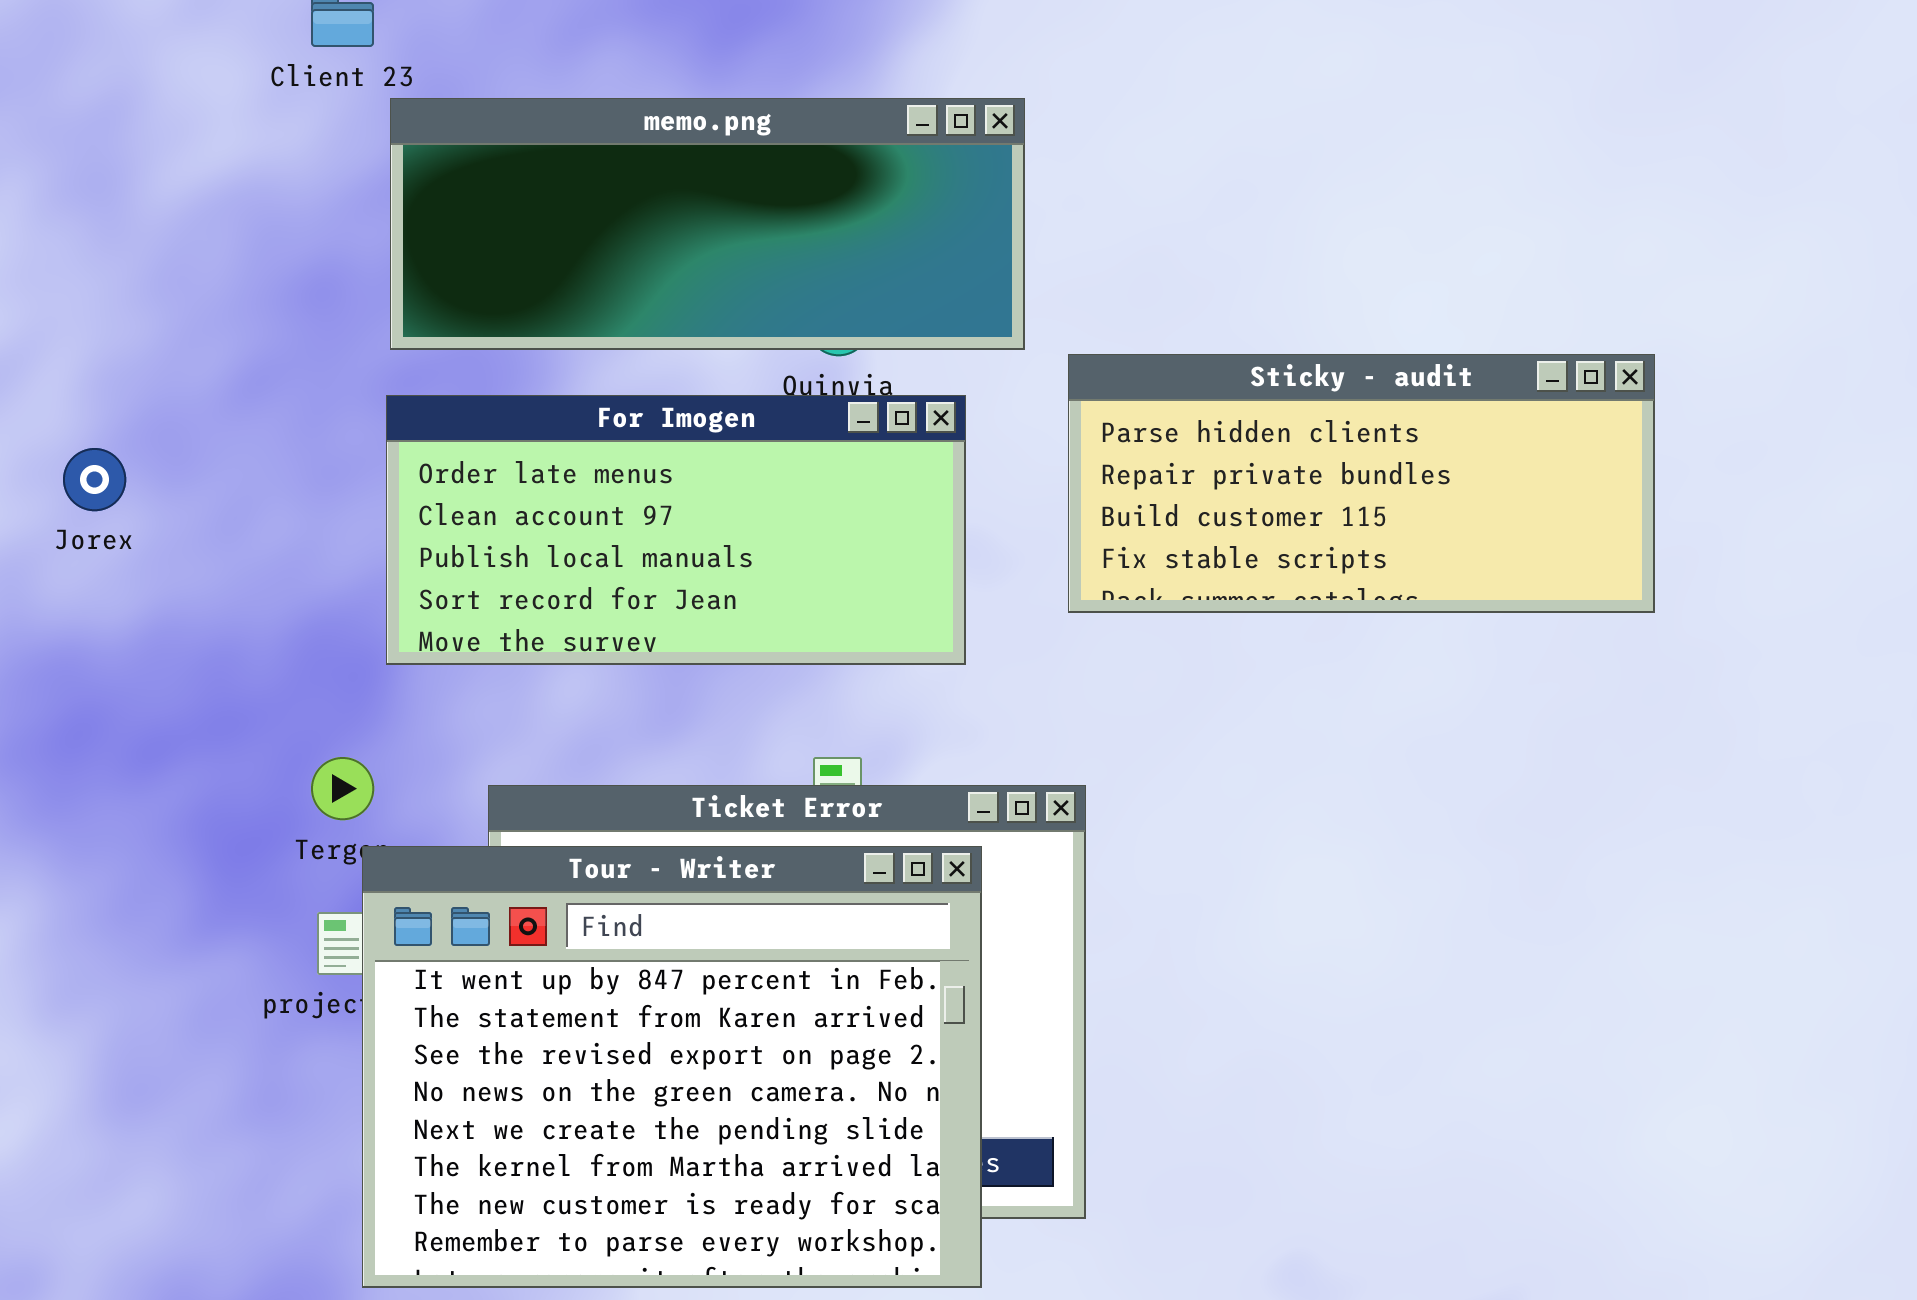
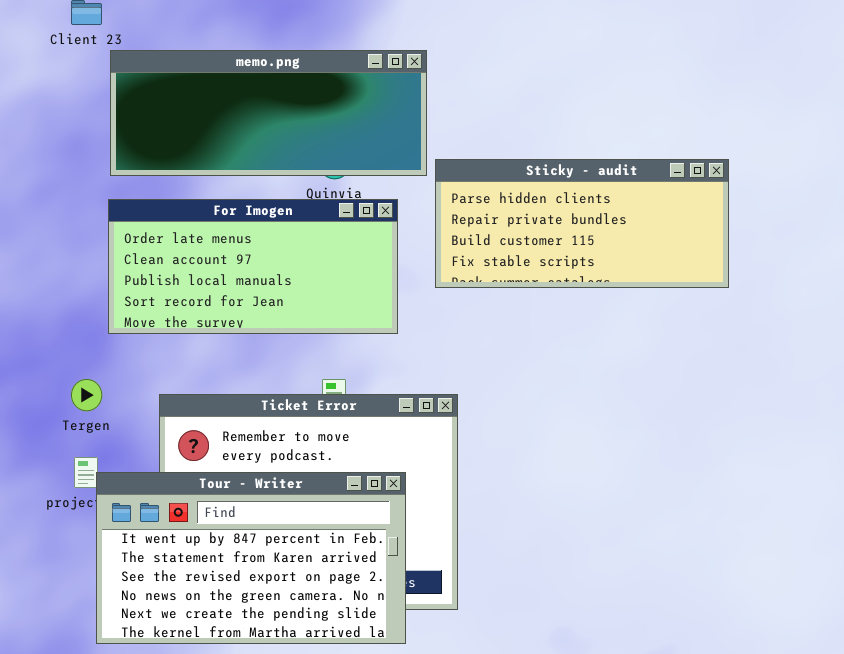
Sticky - audit: [1068,354,1655,613] -> [435,159,729,288], moved
Tour - Writer: [362,846,982,1288] -> [96,472,406,644], resized

